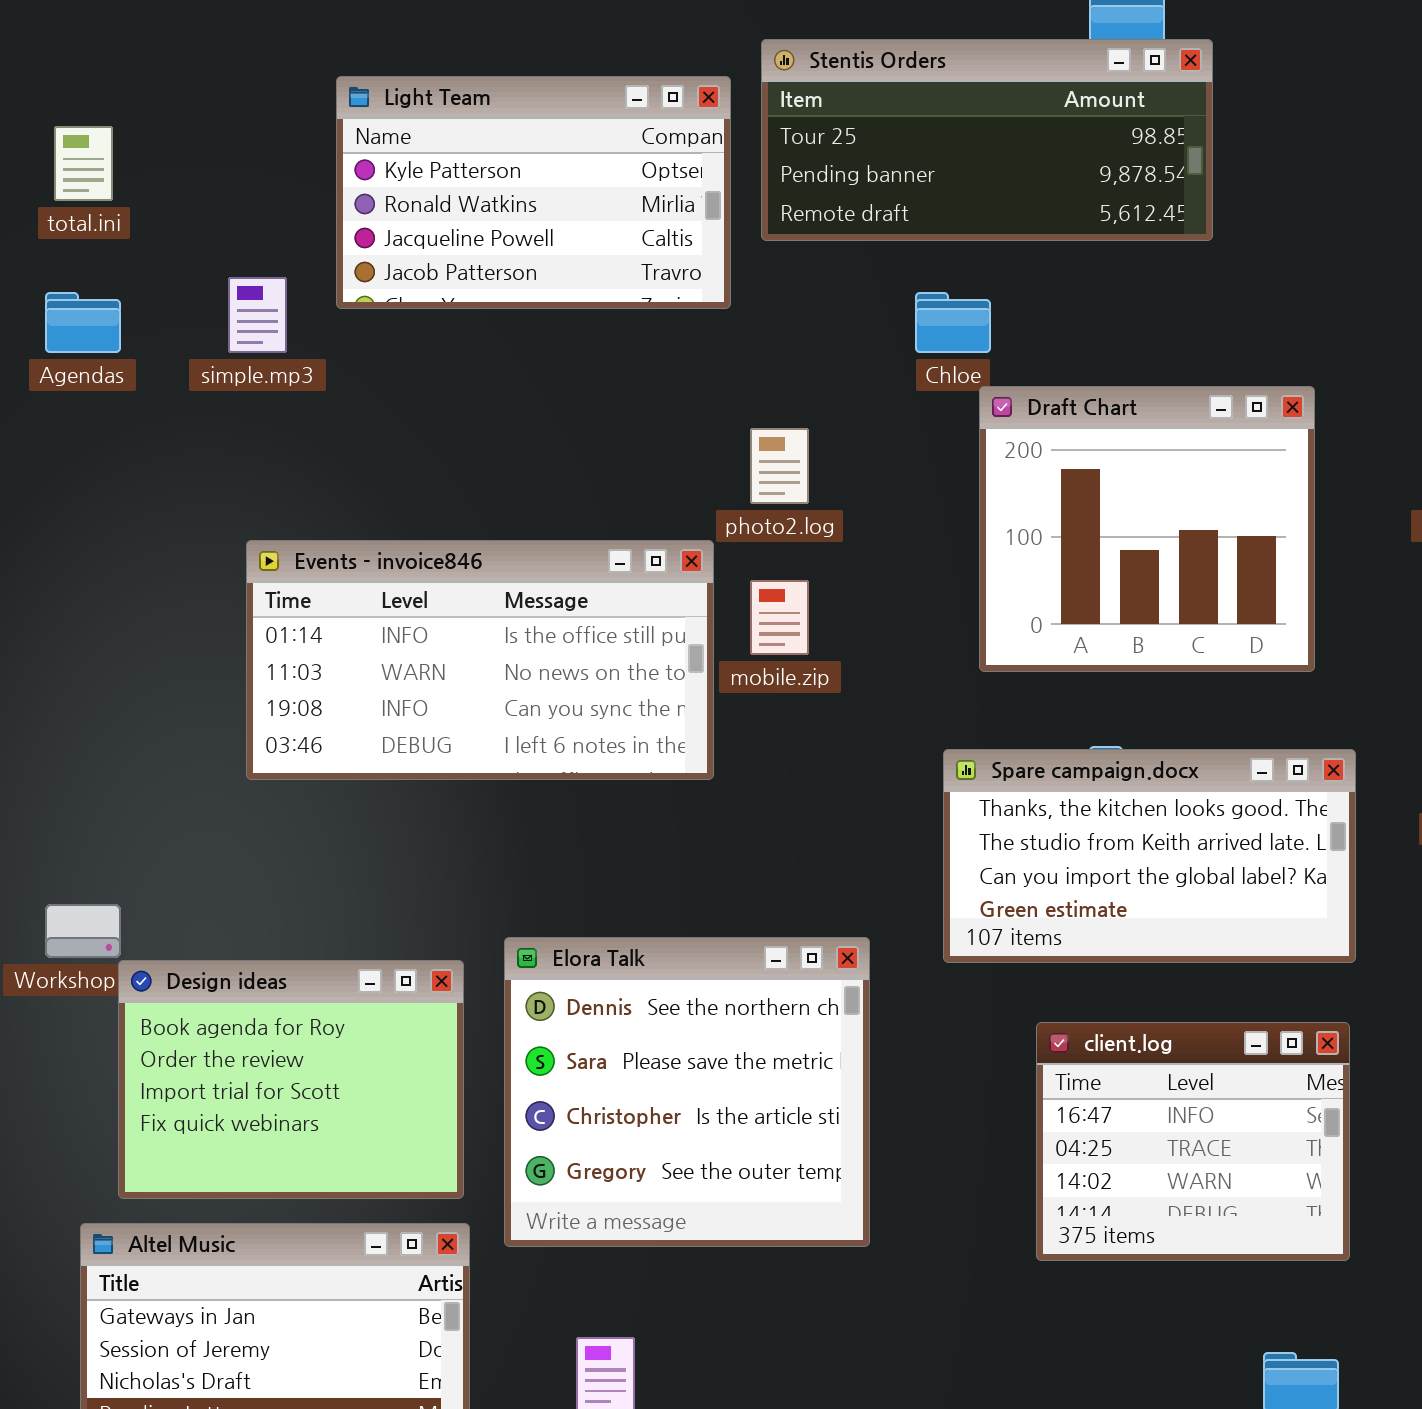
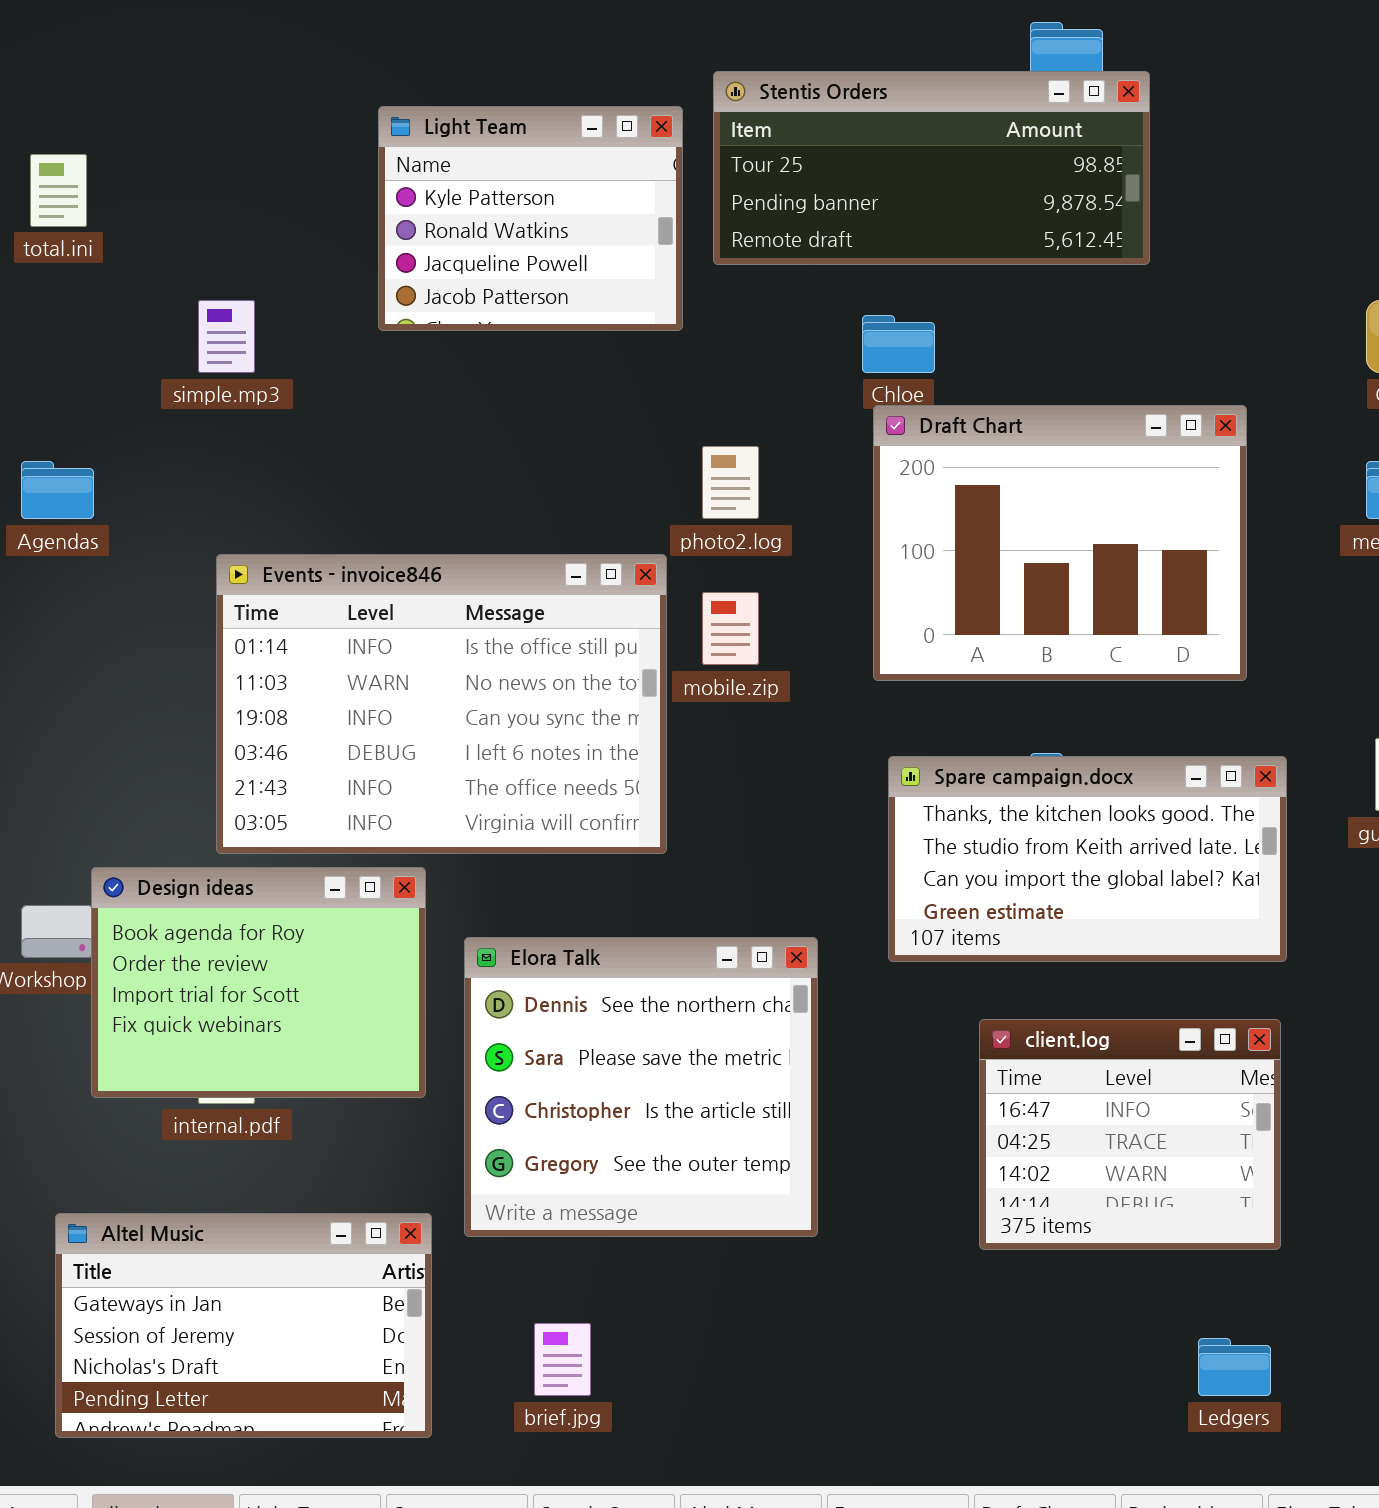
Light Team: [336,76,731,309] -> [378,106,683,331], resized
Agendas: [45,292,121,353] -> [21,461,94,519], moved
Draft Chart: [979,386,1315,672] -> [873,405,1247,681], resized
Events - invoice846: [246,540,714,780] -> [216,554,667,854], resized
Design ideas: [118,960,464,1199] -> [91,867,426,1098], moved

